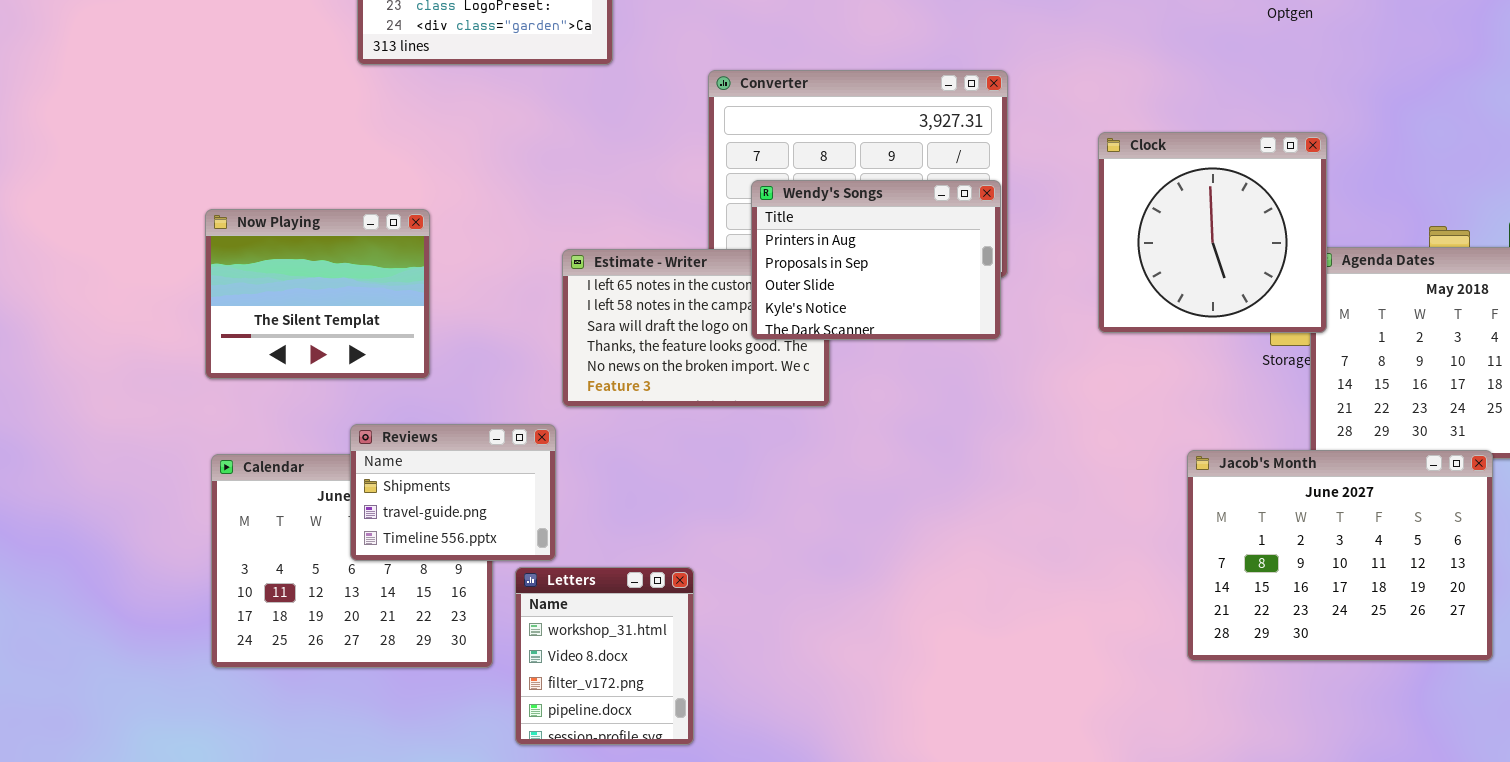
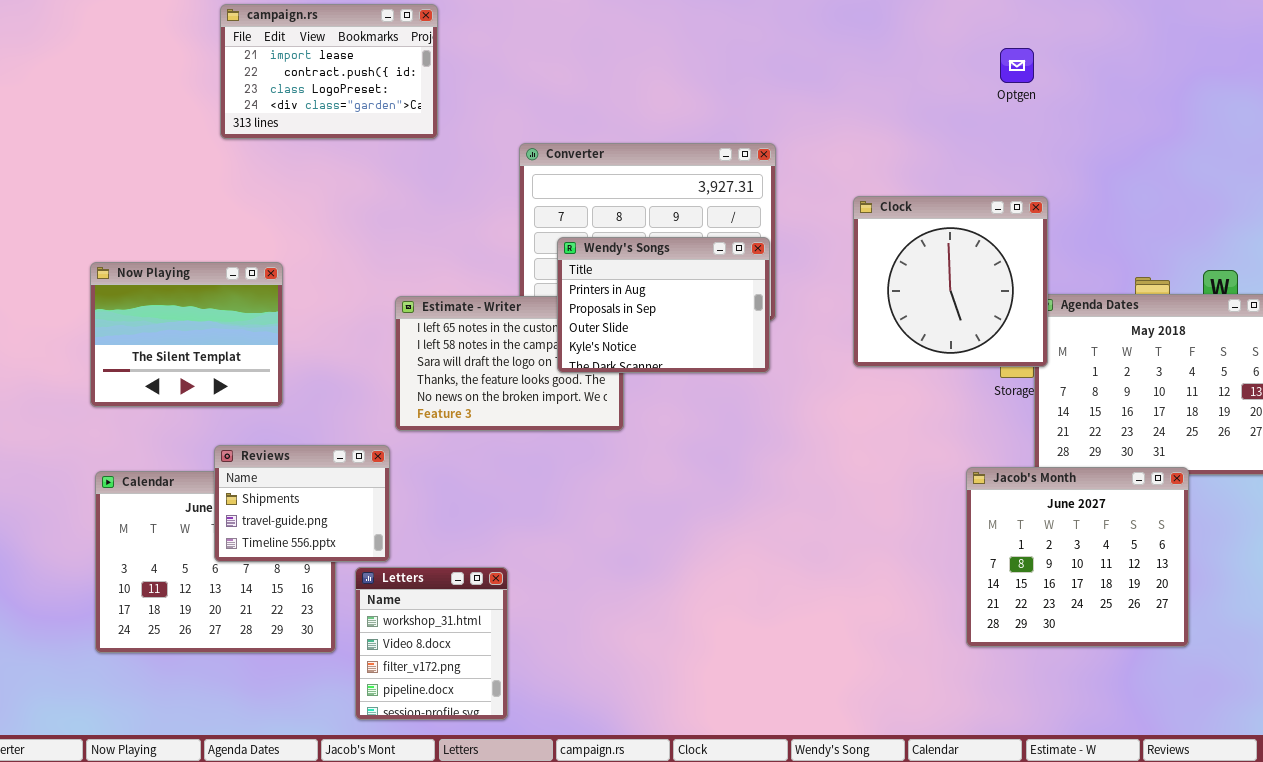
Jacob's Month: [1187,450,1493,661] -> [966,467,1189,647], resized

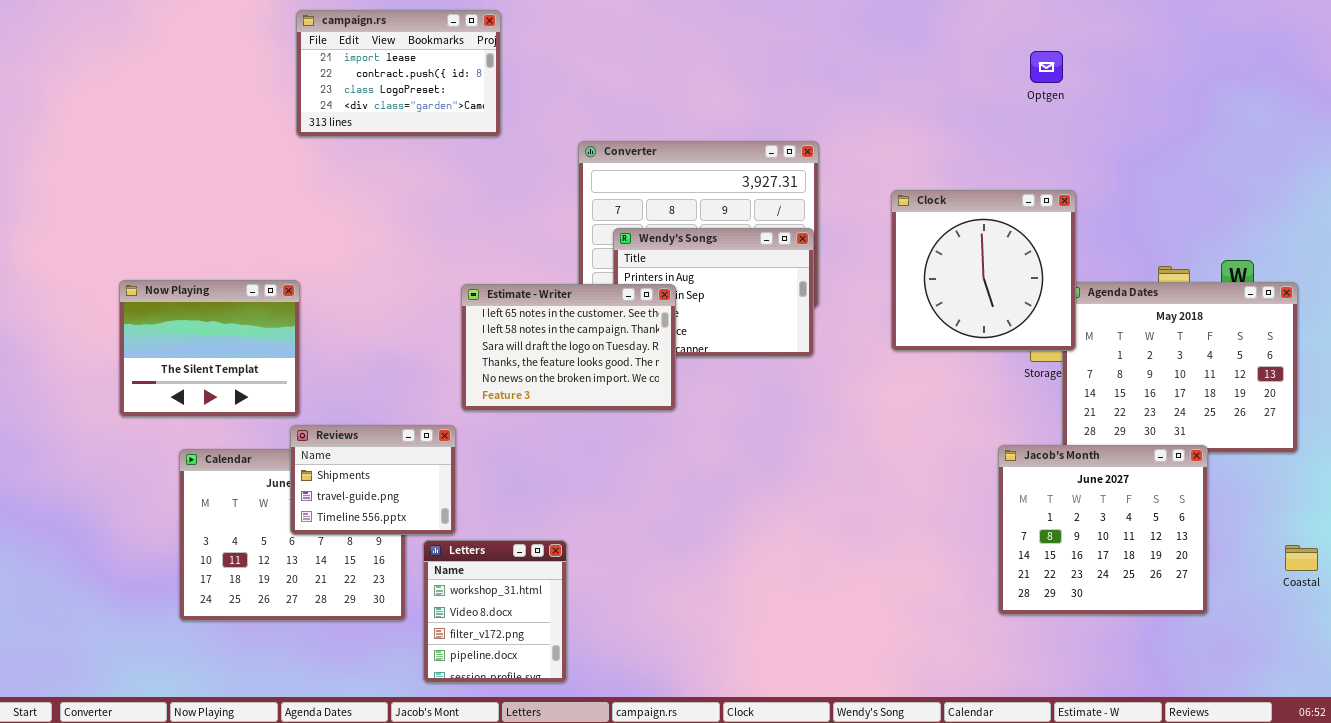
Now Playing: [90,262,283,407] -> [119,280,300,417], moved
Estimate - Writer: [395,296,624,431] -> [461,284,676,411], raised

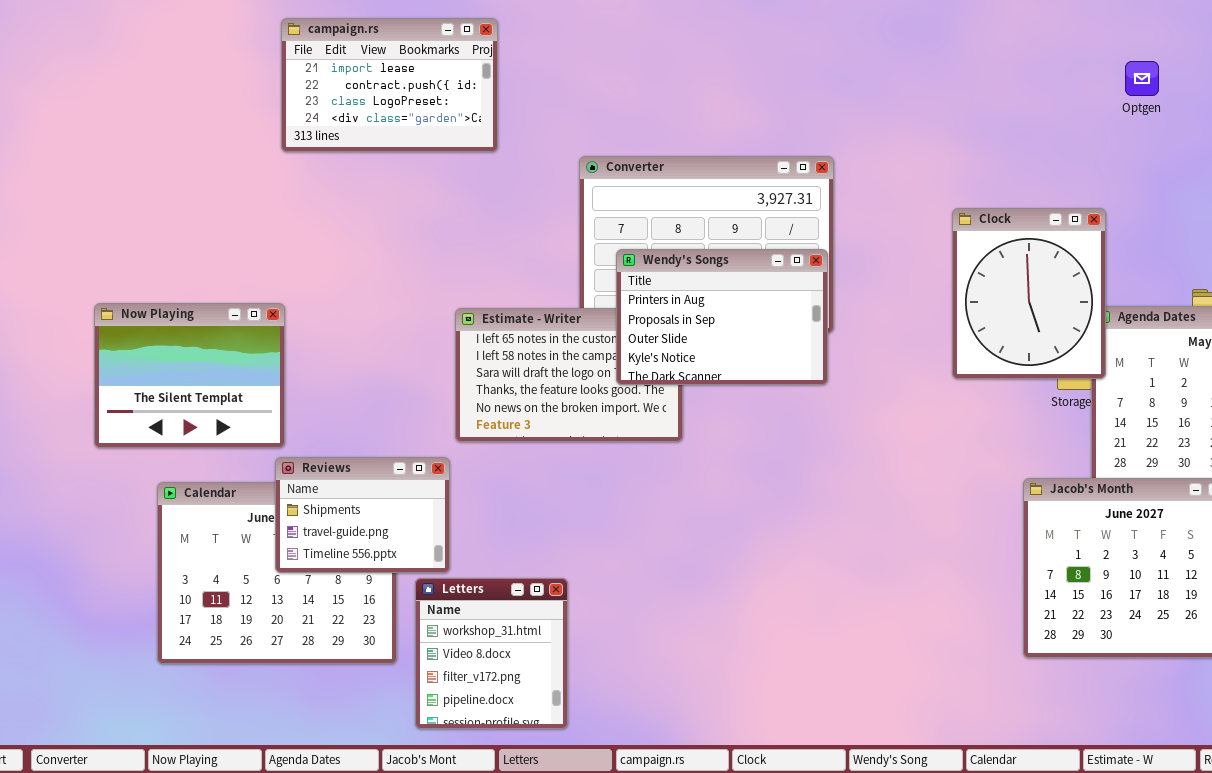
Optgen: [1030,51,1063,83] -> [1125,61,1159,96], moved
Clock: [891,190,1076,351] -> [952,208,1106,379], resized
Wendy's Songs: [613,228,814,357] -> [616,249,828,385], raised

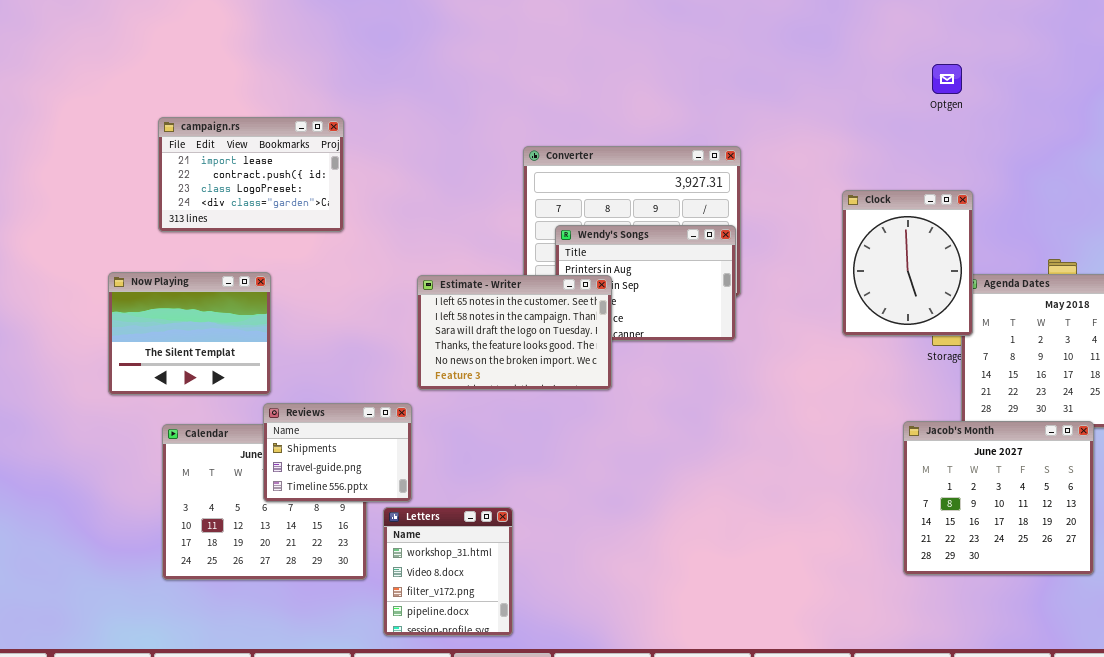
campaign.rs: [281,18,498,152] -> [158,117,344,232], moved
Optgen: [1125,61,1159,96] -> [932,64,962,94], moved
Estimate - Writer: [455,308,683,442] -> [417,275,612,390], raised

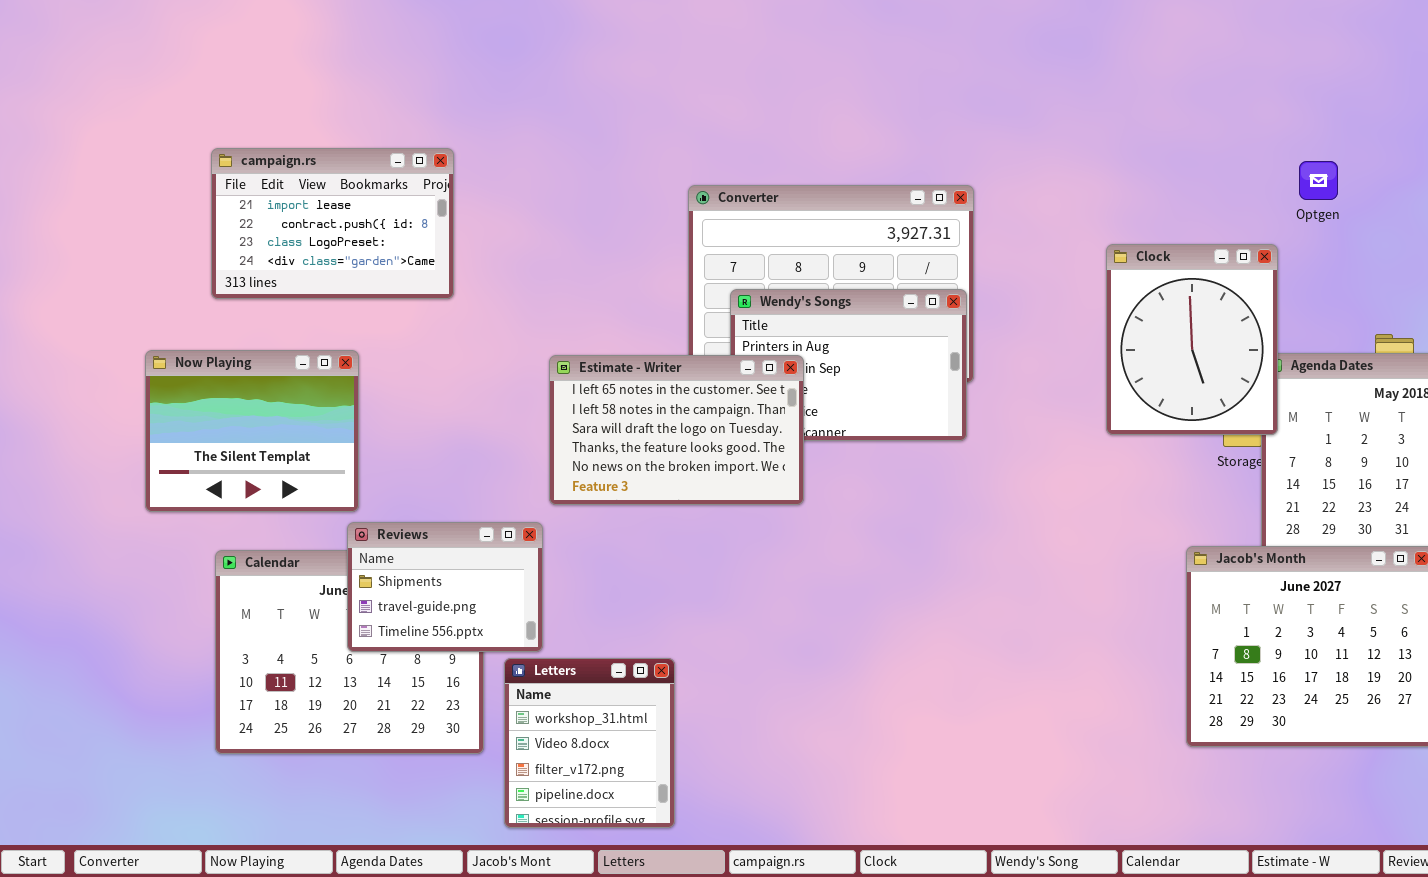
Optgen: [932,64,962,94] -> [1299,161,1338,200], moved

